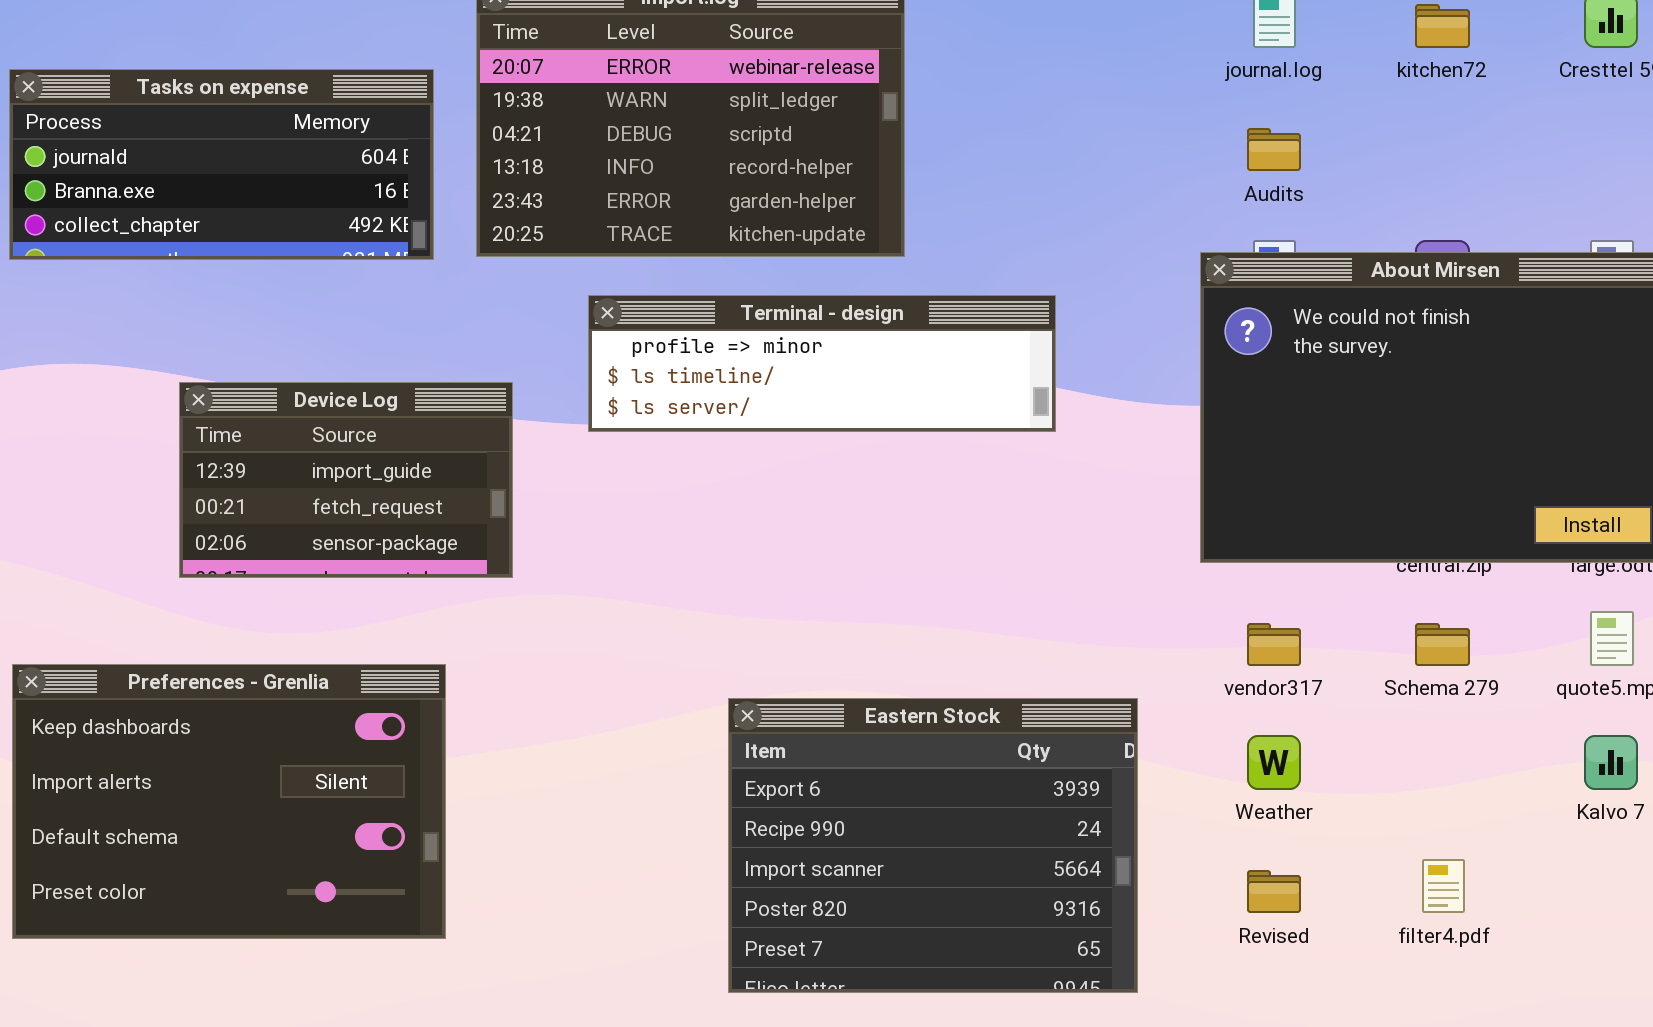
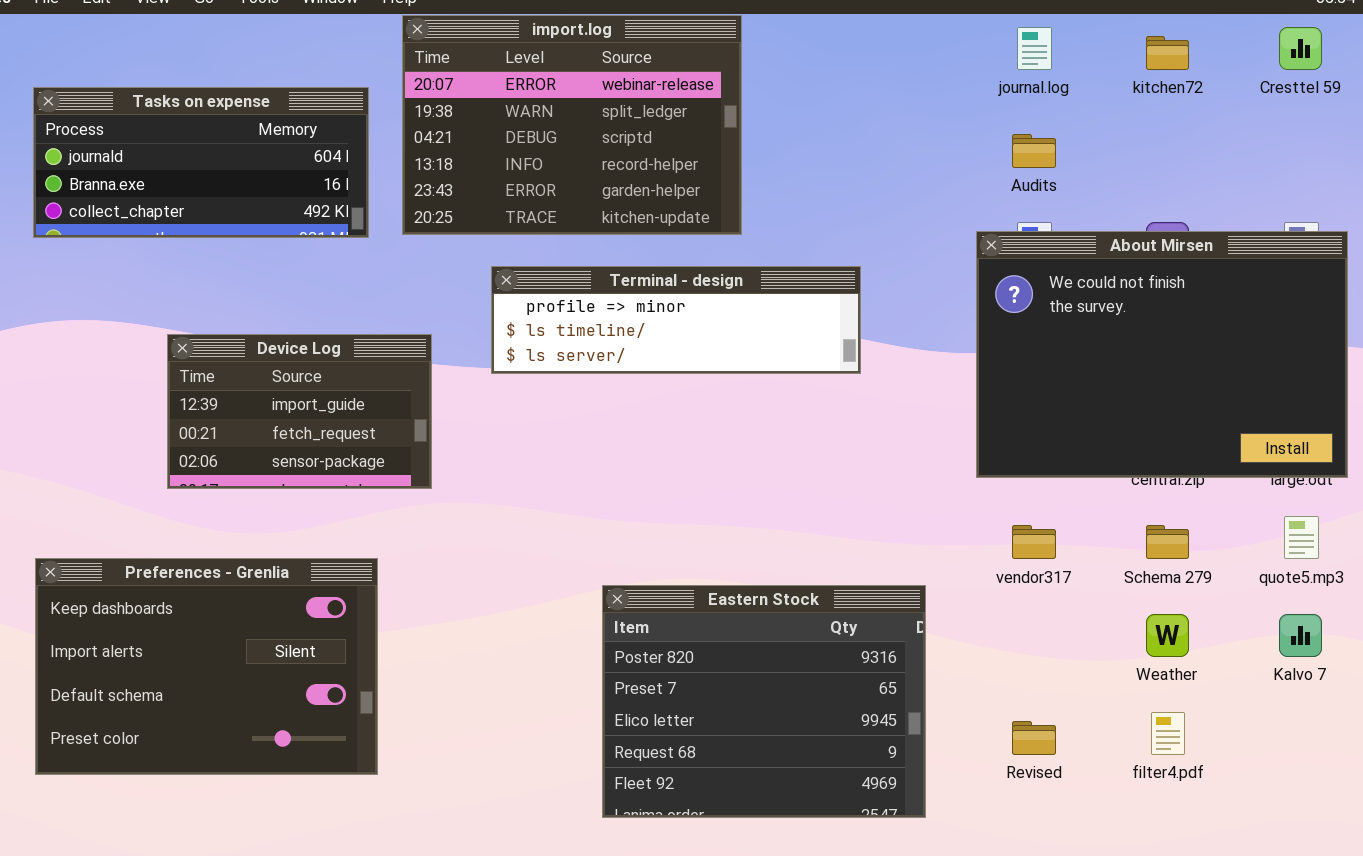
Eastern Stock: [728,698,1138,993] -> [602,585,926,818], scrolled down 3 rows
Weather: [1247,735,1301,790] -> [1146,614,1189,657], moved

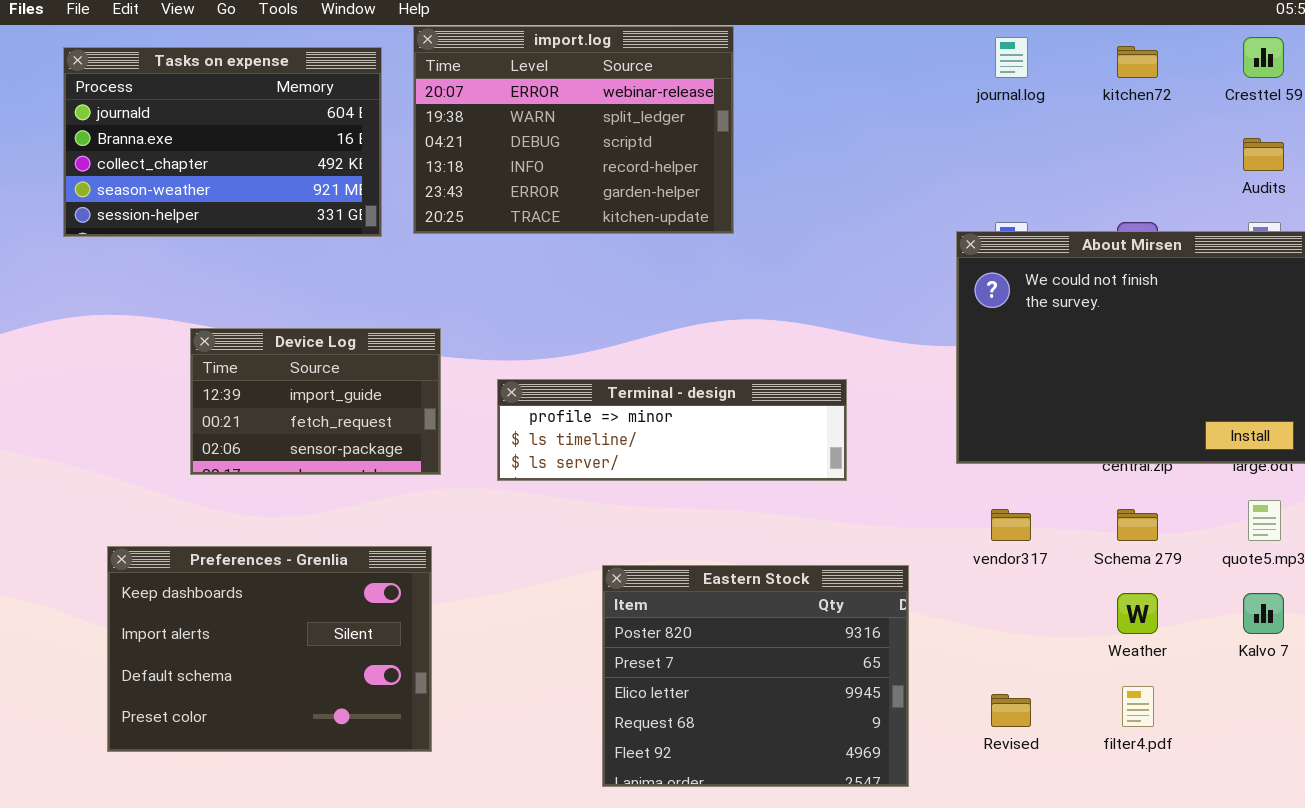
Tasks on expense: [33,87,369,238] -> [63,47,382,237], resized
Audits: [1012,134,1056,168] -> [1243,138,1284,171], moved
Terminal - design: [491,266,861,374] -> [497,379,847,481], moved
Preferences - Grenlia: [35,558,378,775] -> [107,546,432,752], moved

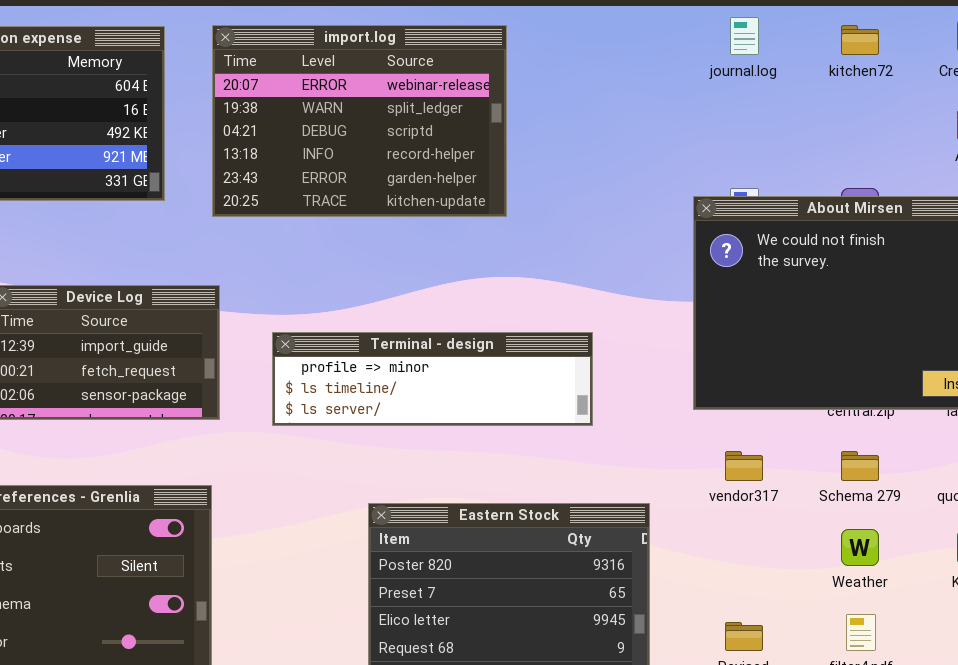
import.log: [413,26,734,234] -> [212,25,507,217], moved

